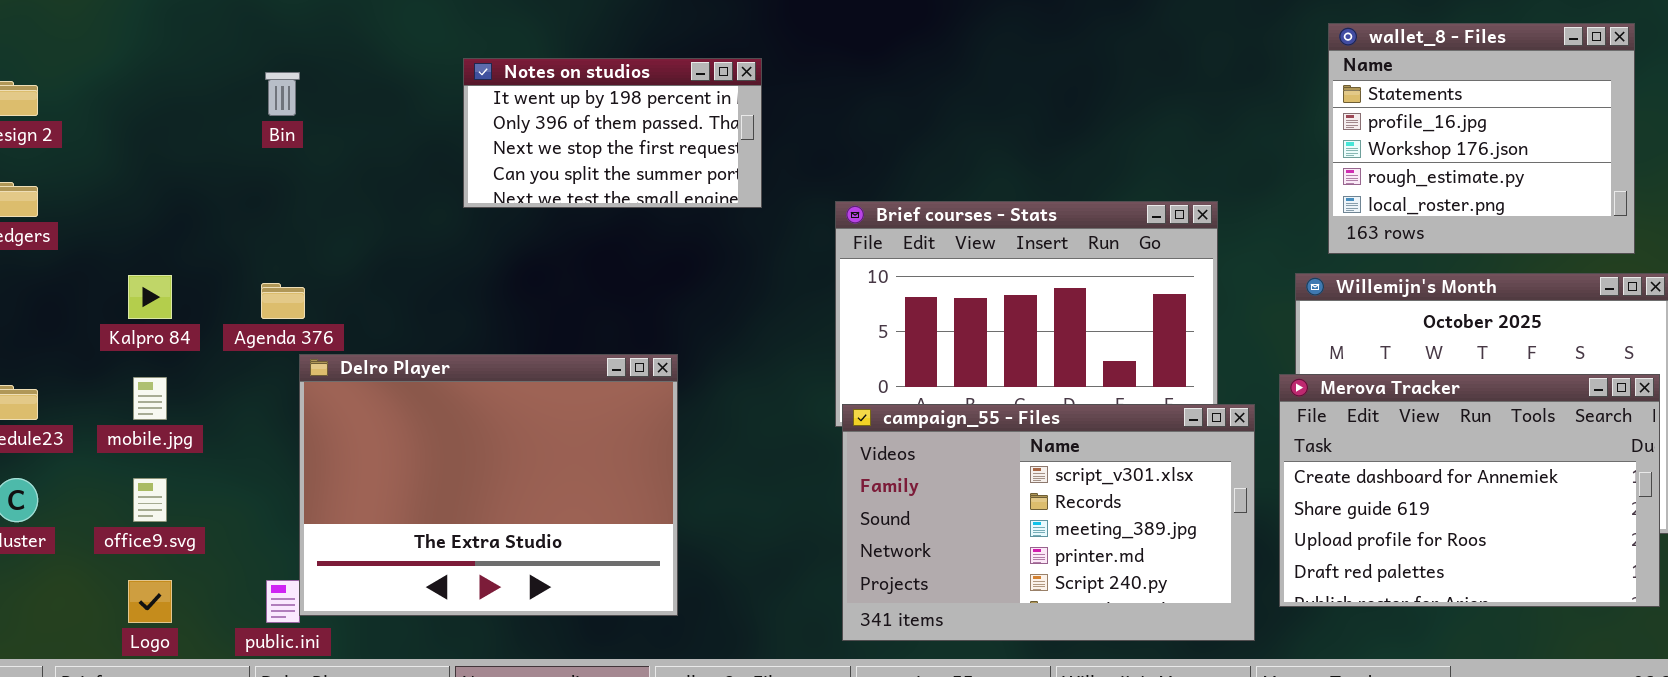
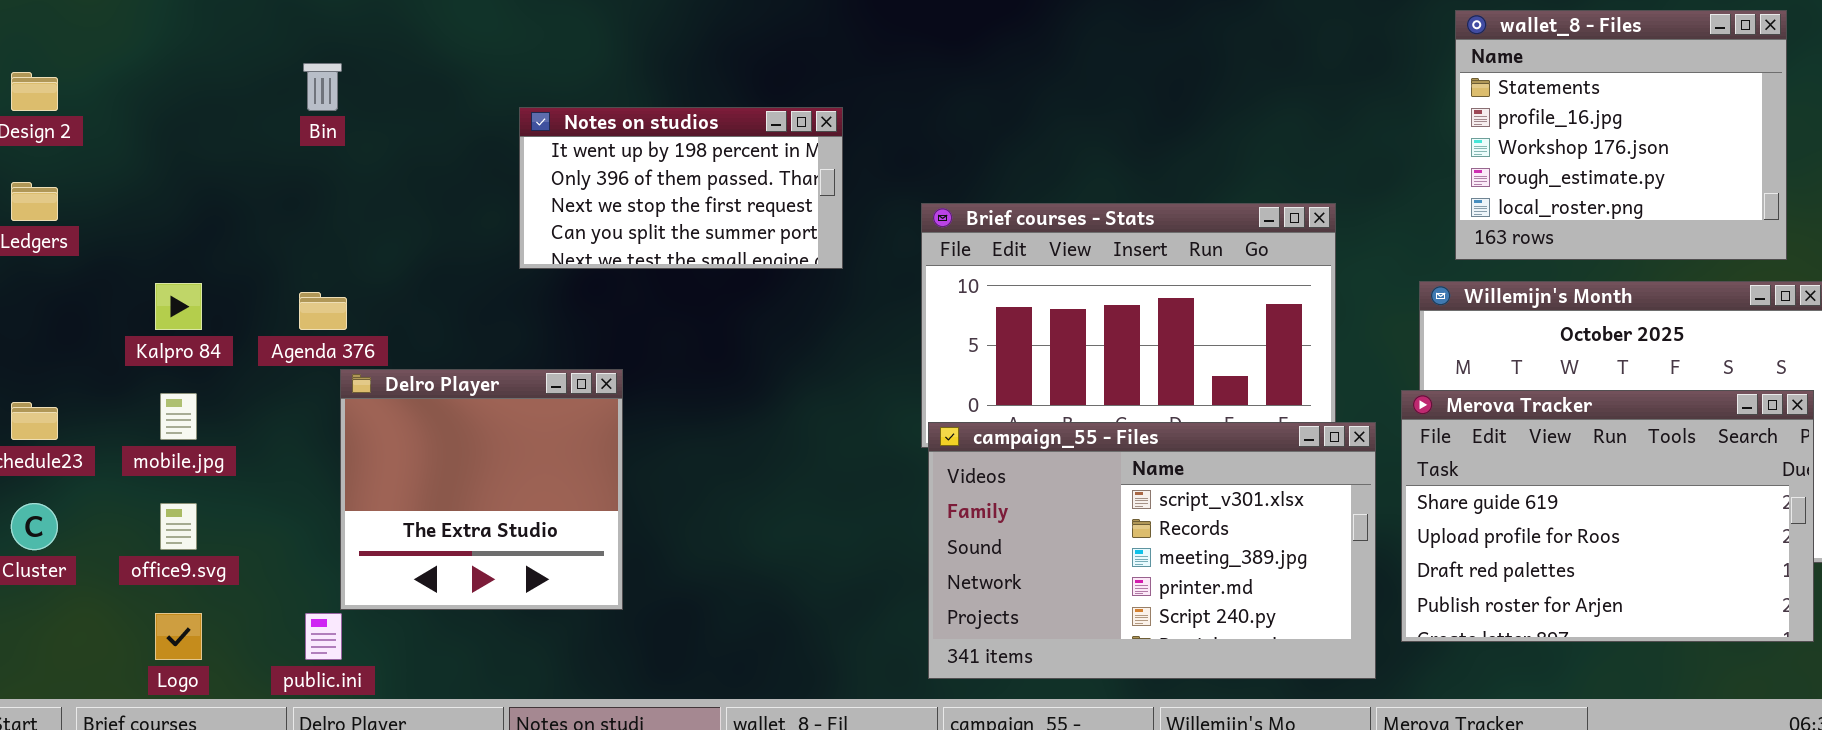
Notes on studios: [463,58,762,208] -> [519,107,843,269], moved
Delro Player: [299,354,678,616] -> [340,369,623,610], resized
Merova Tracker: [1279,374,1660,607] -> [1401,390,1814,642], scrolled down 1 row

